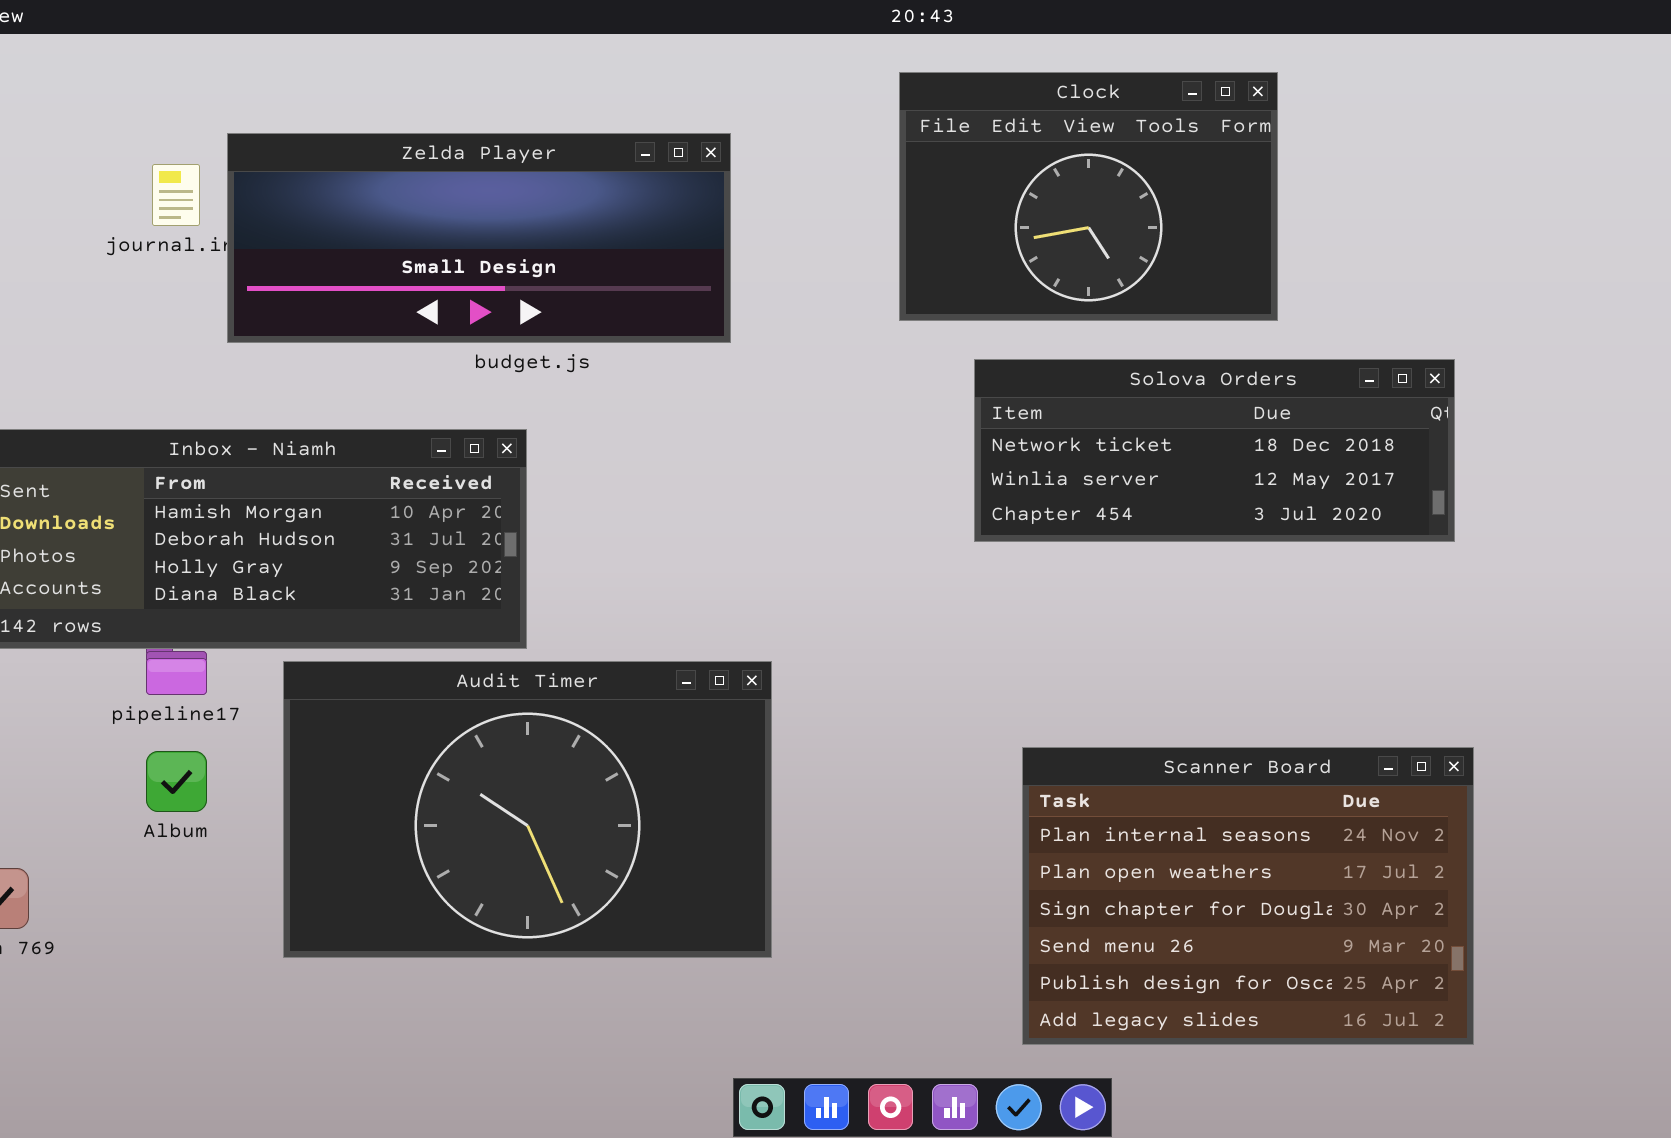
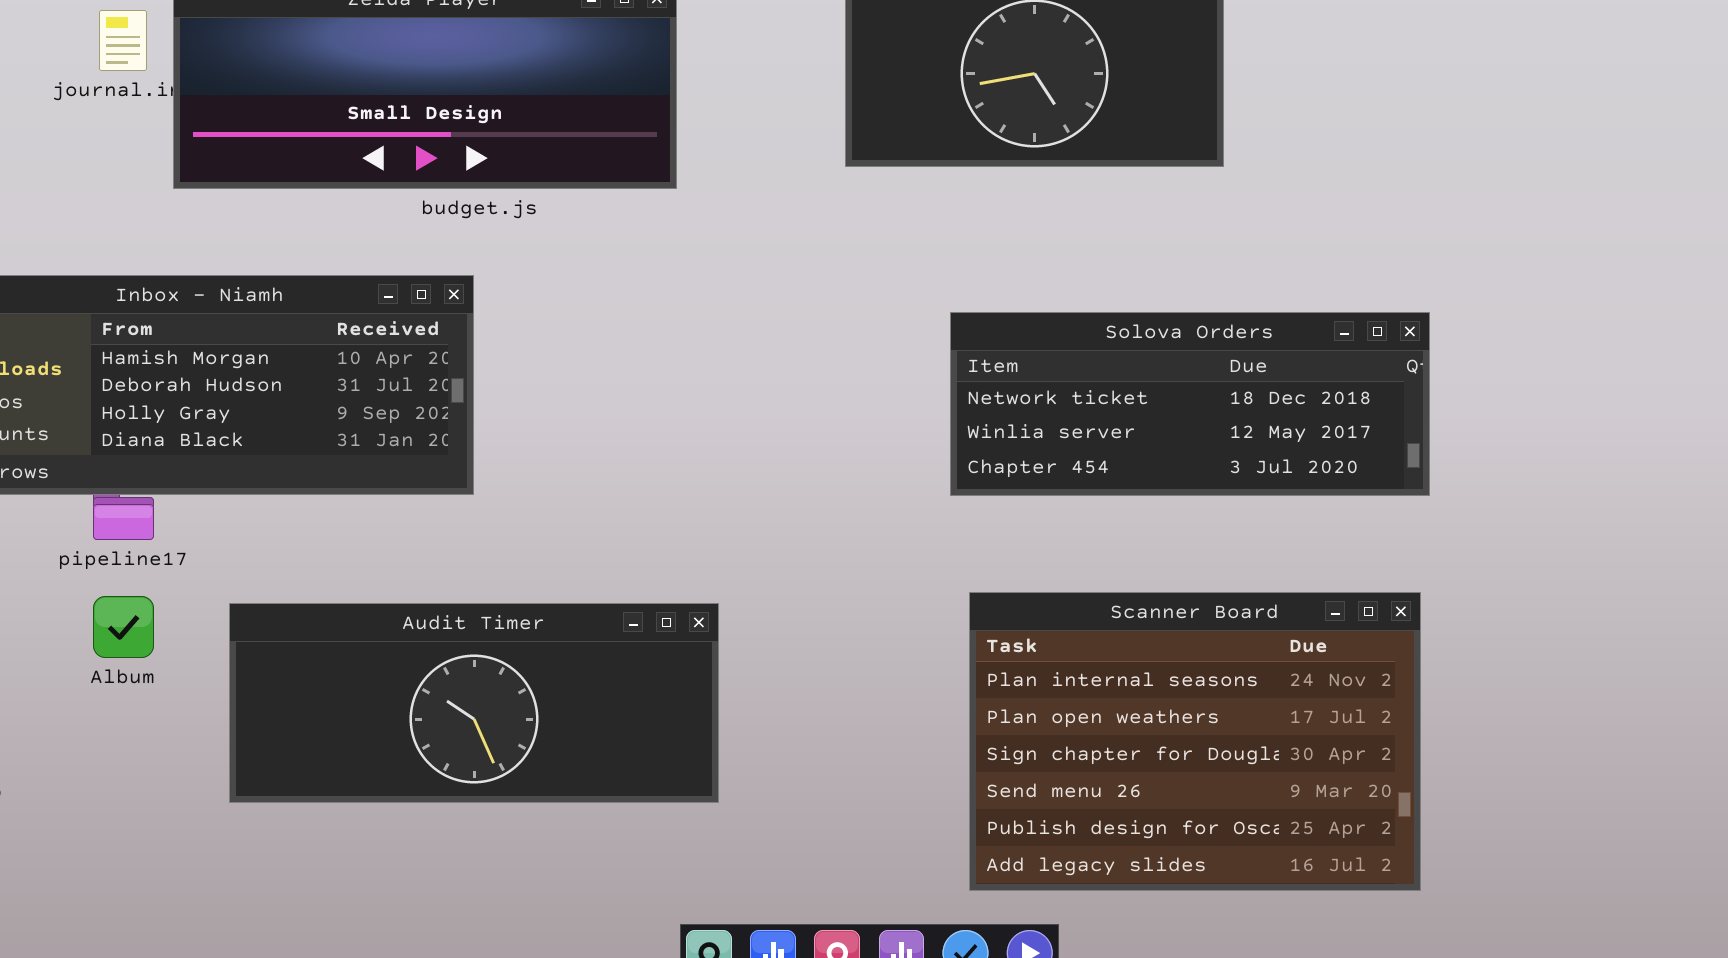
Solova Orders: [974,359,1455,542] -> [950,312,1430,496], moved
Audit Timer: [283,661,772,958] -> [229,603,719,803], resized

